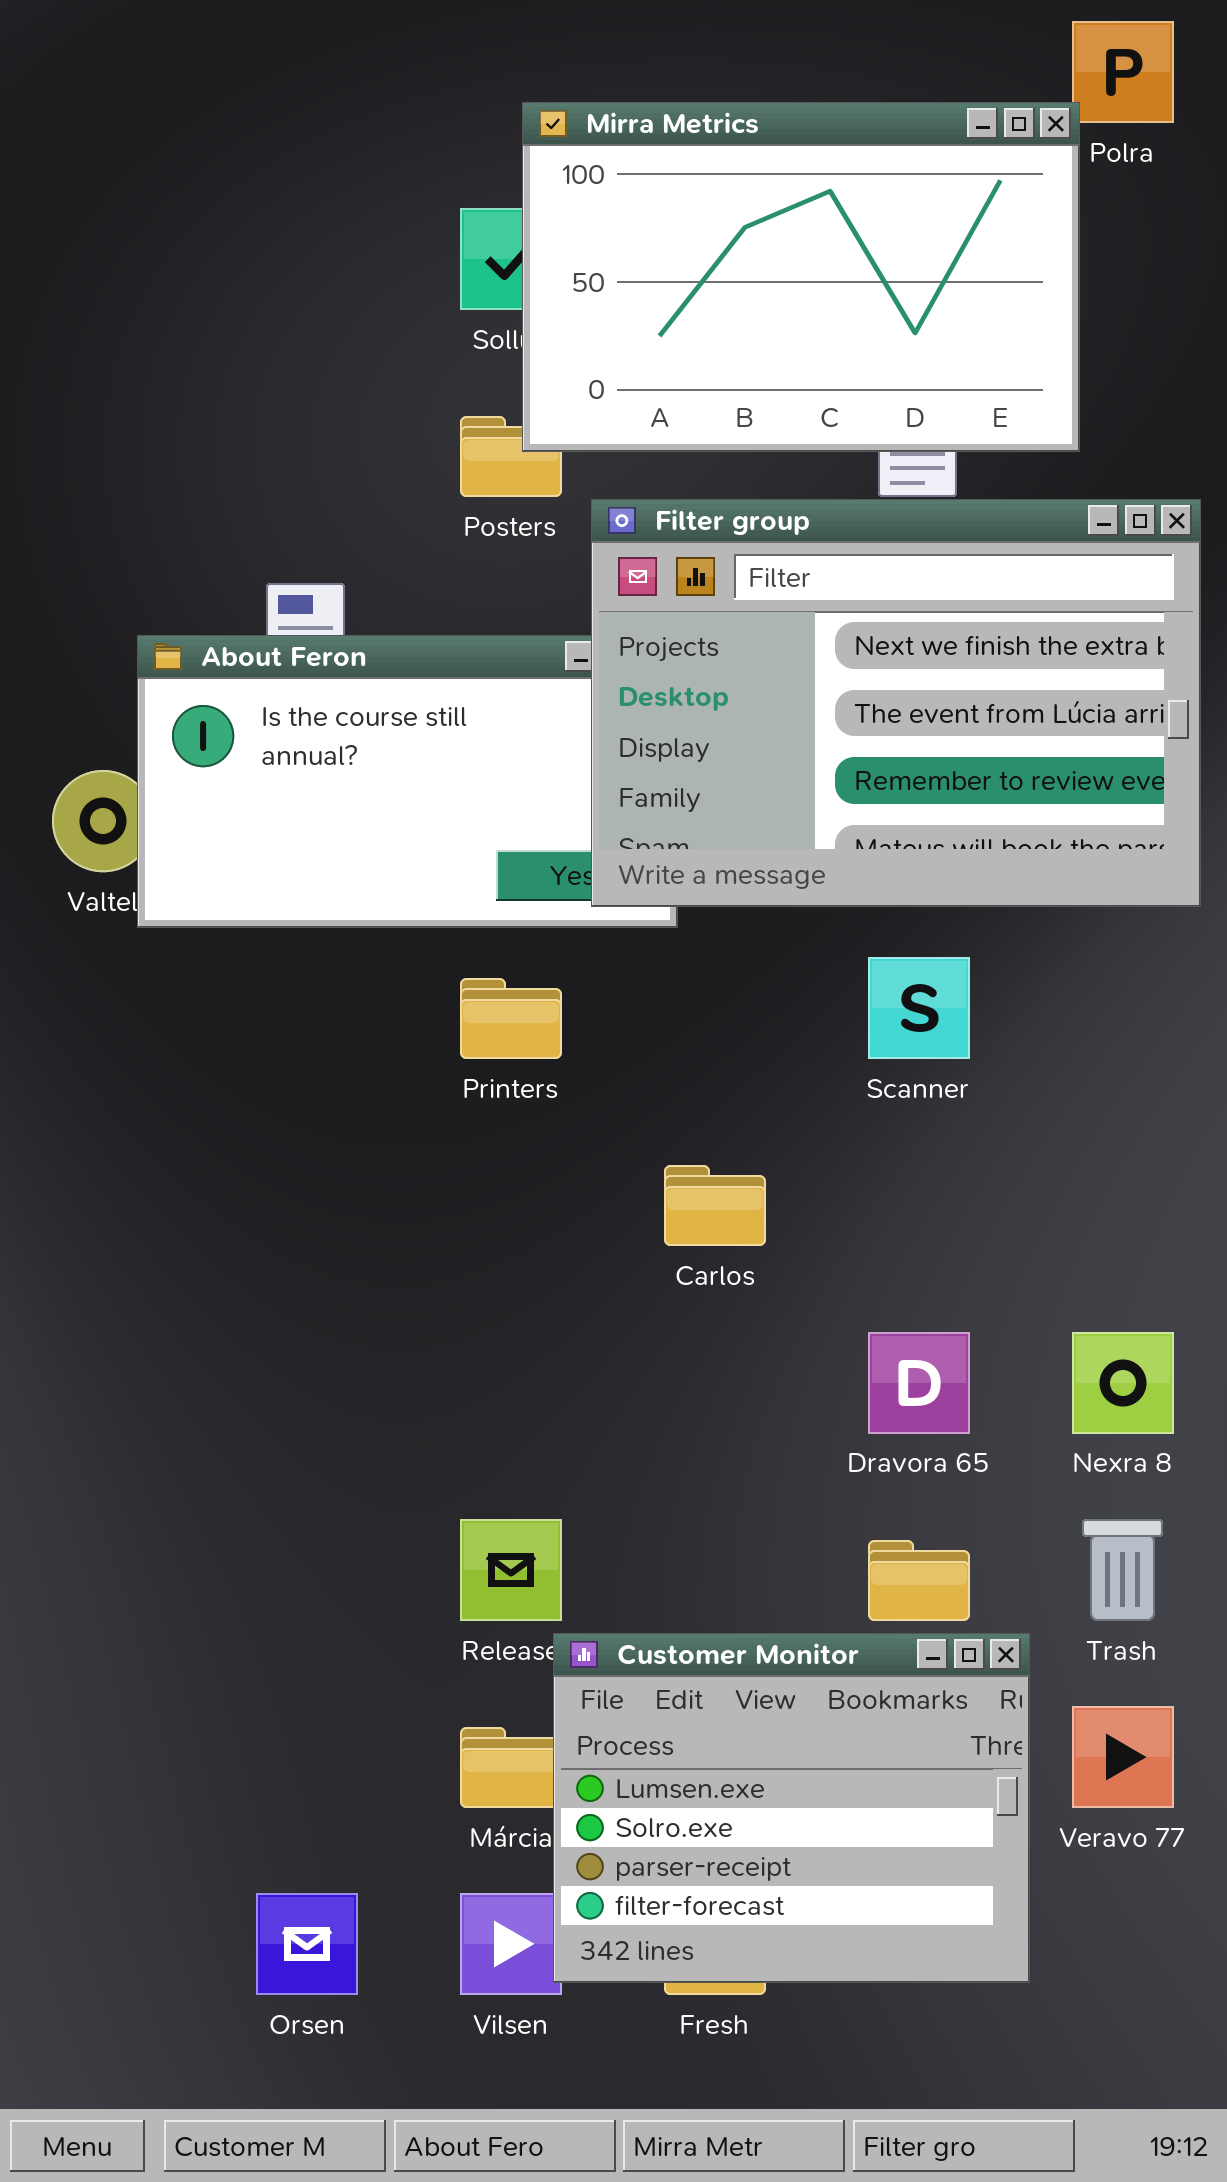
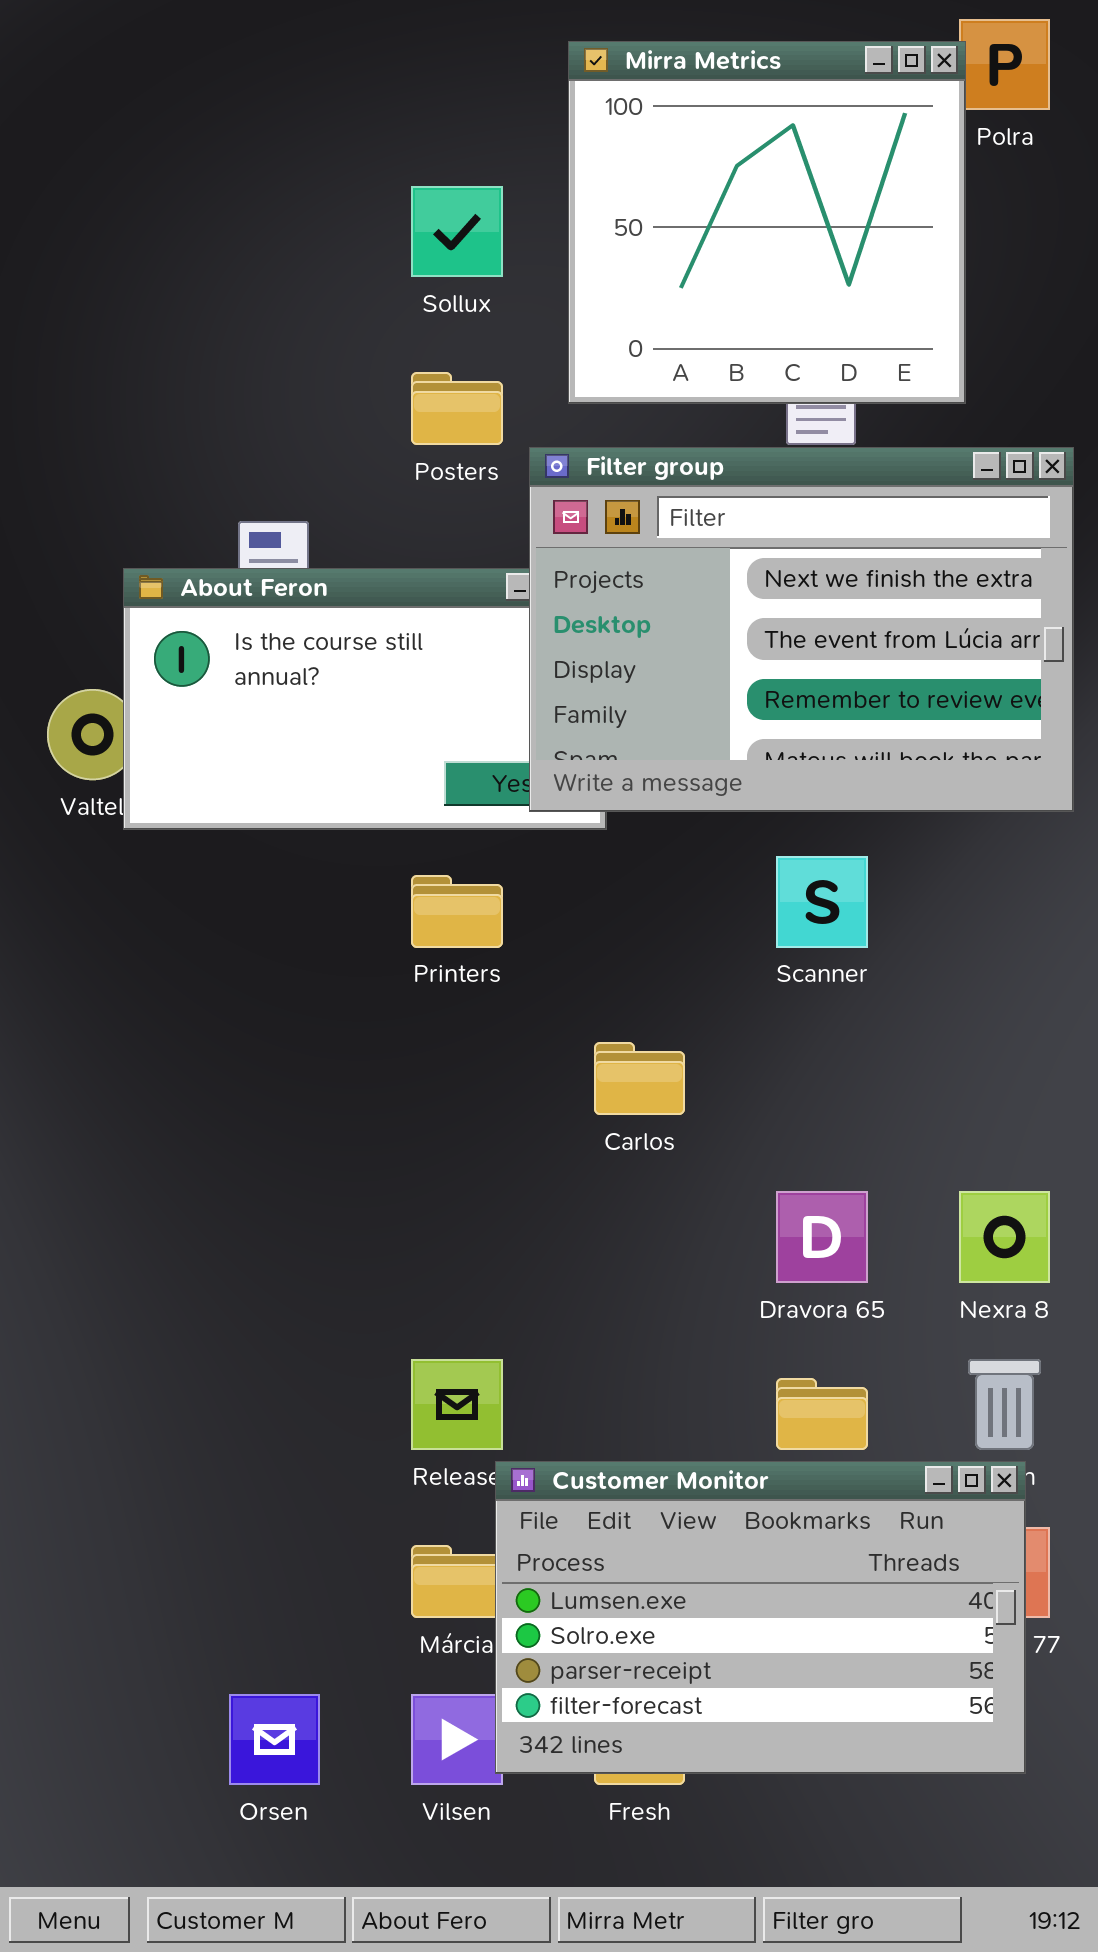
Mirra Metrics: [522,102,1080,452] -> [568,41,966,404], resized
Customer Monitor: [553,1633,1030,1983] -> [495,1461,1026,1774], resized

